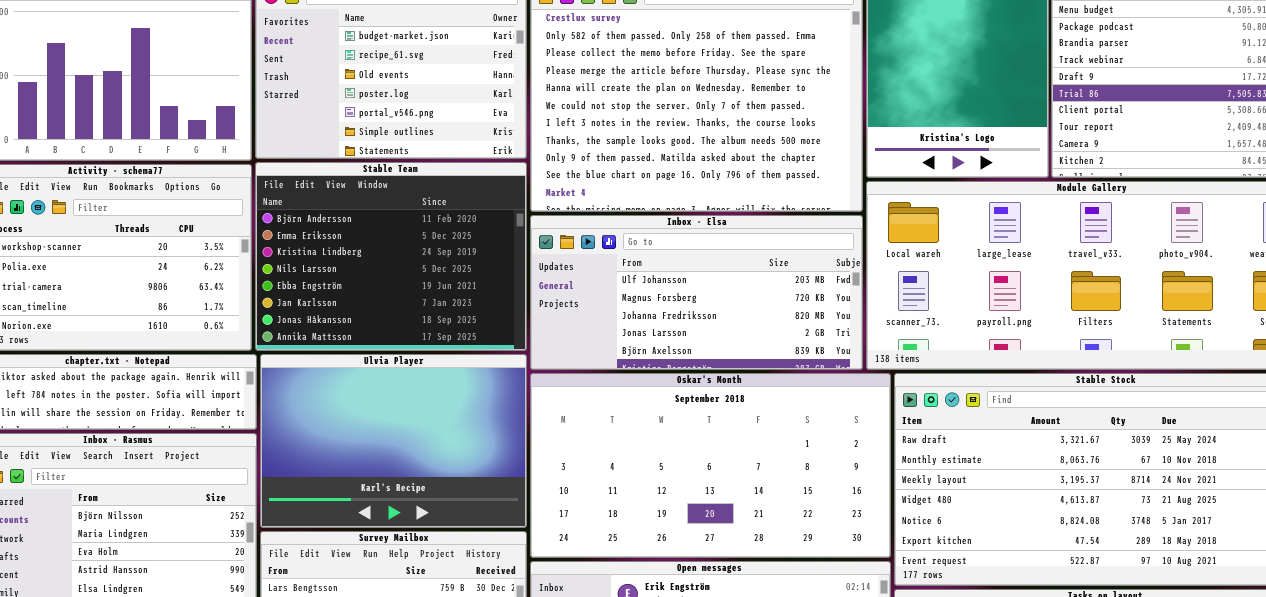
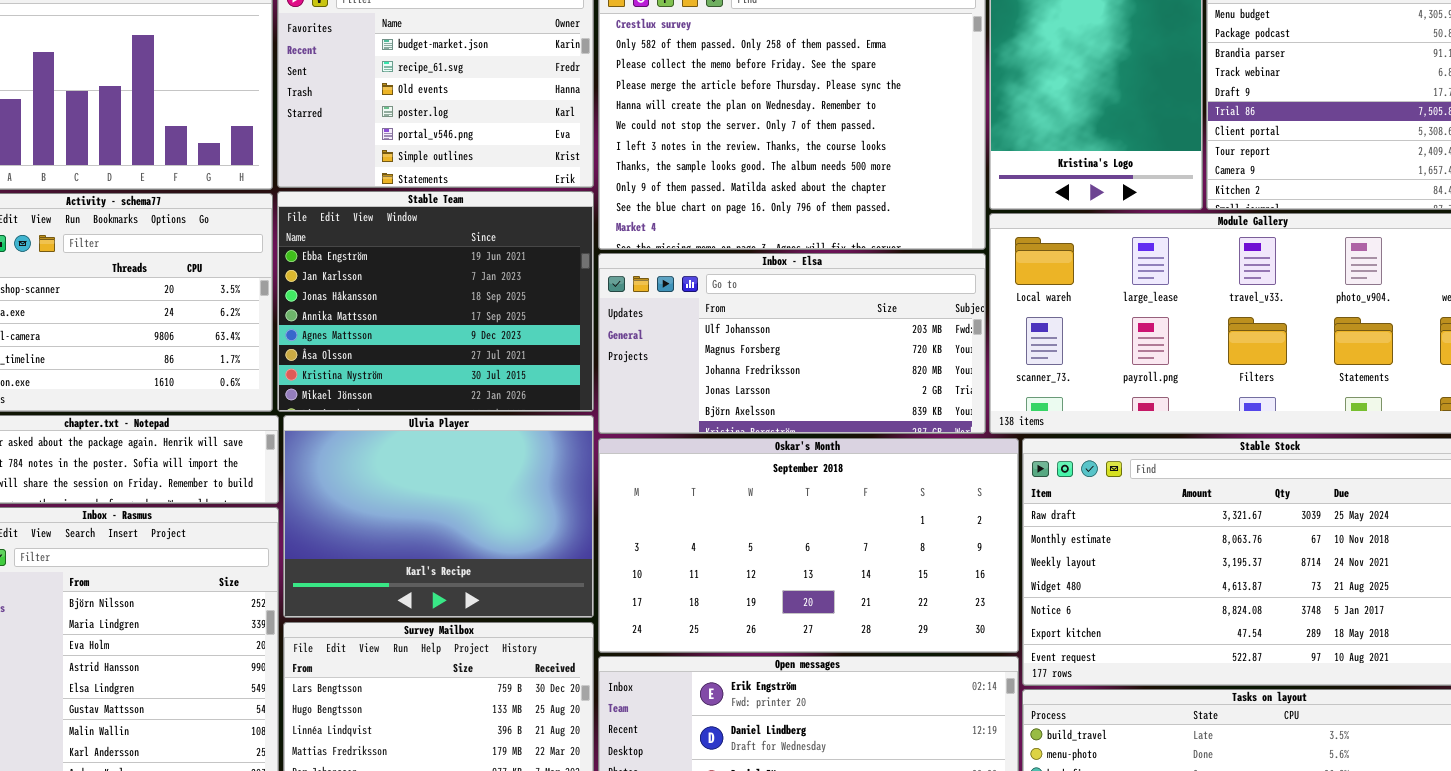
Stable Team: [255,162,527,351] -> [277,191,594,412], scrolled down 4 rows

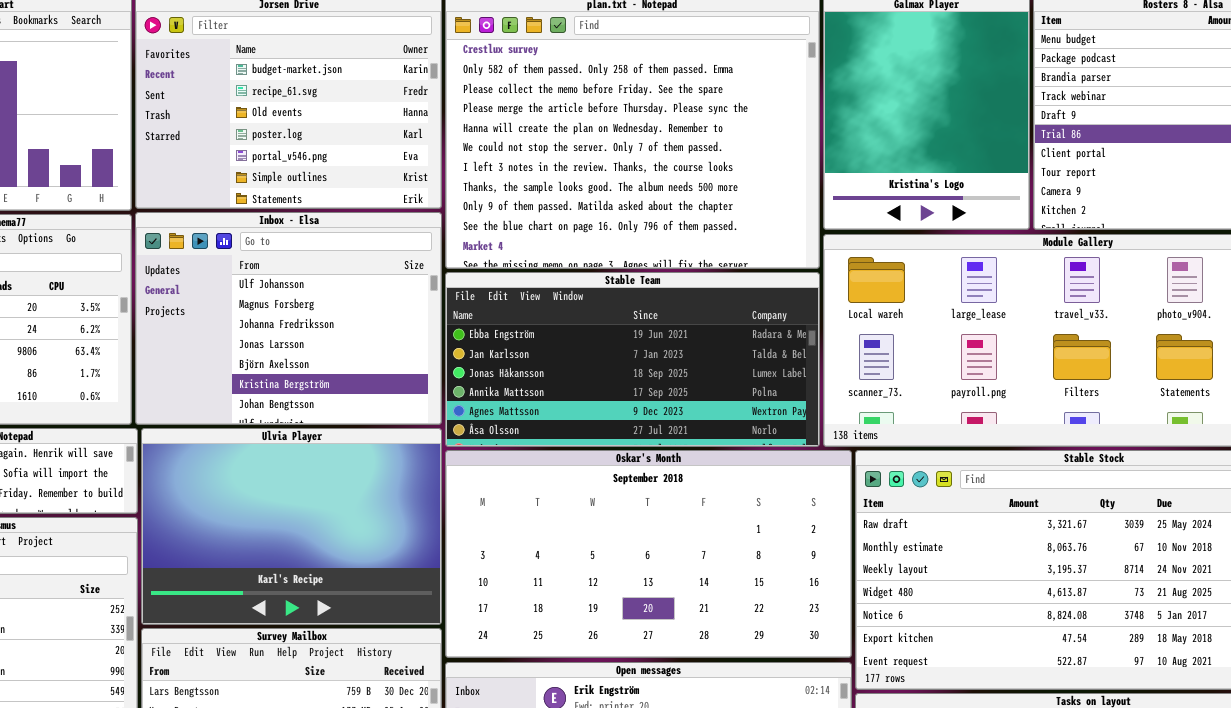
Stable Team: [277,191,594,412] -> [445,272,820,447], moved, resized
Inbox - Elsa: [598,253,986,434] -> [135,212,442,425], moved, resized

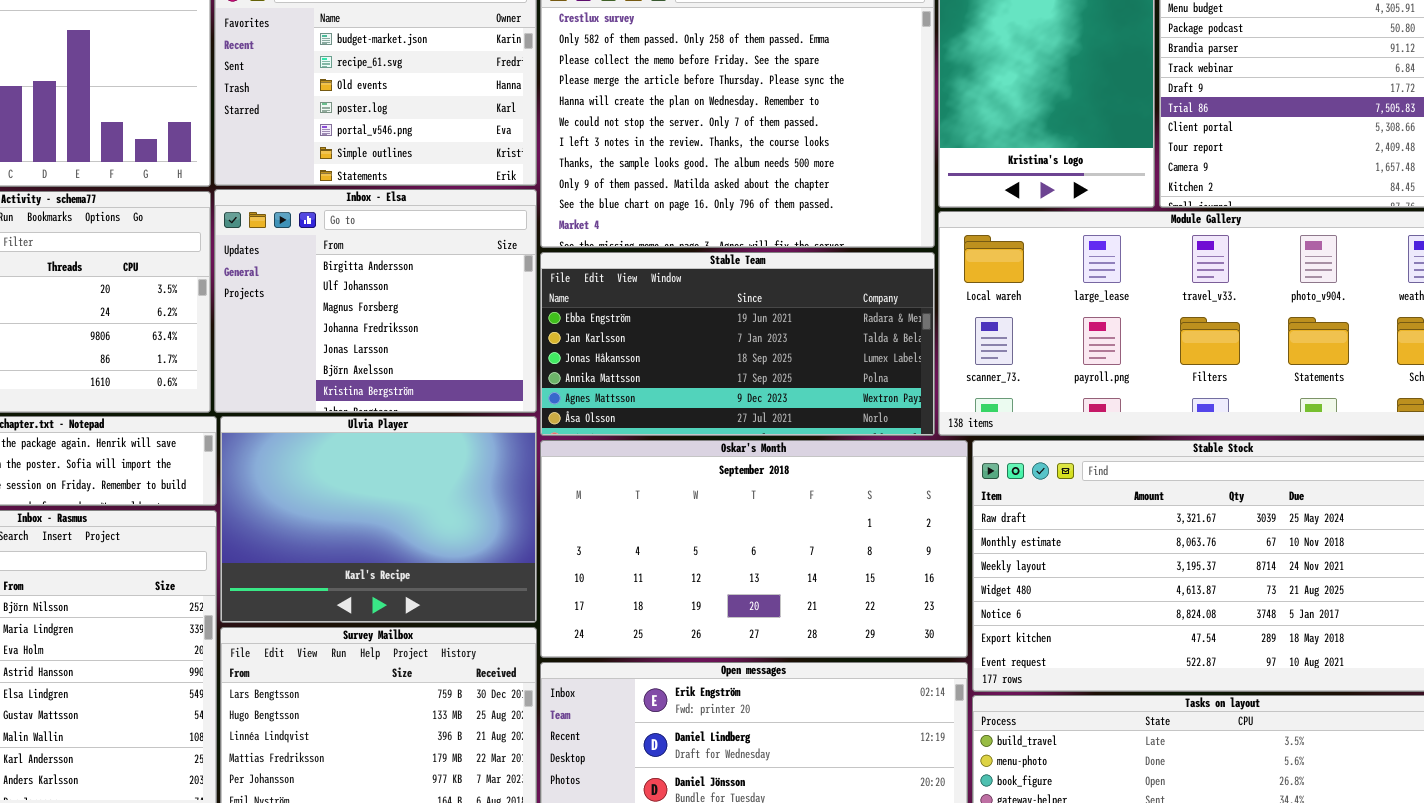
Inbox - Elsa: [135,212,442,425] -> [214,189,537,413], scrolled up 1 row

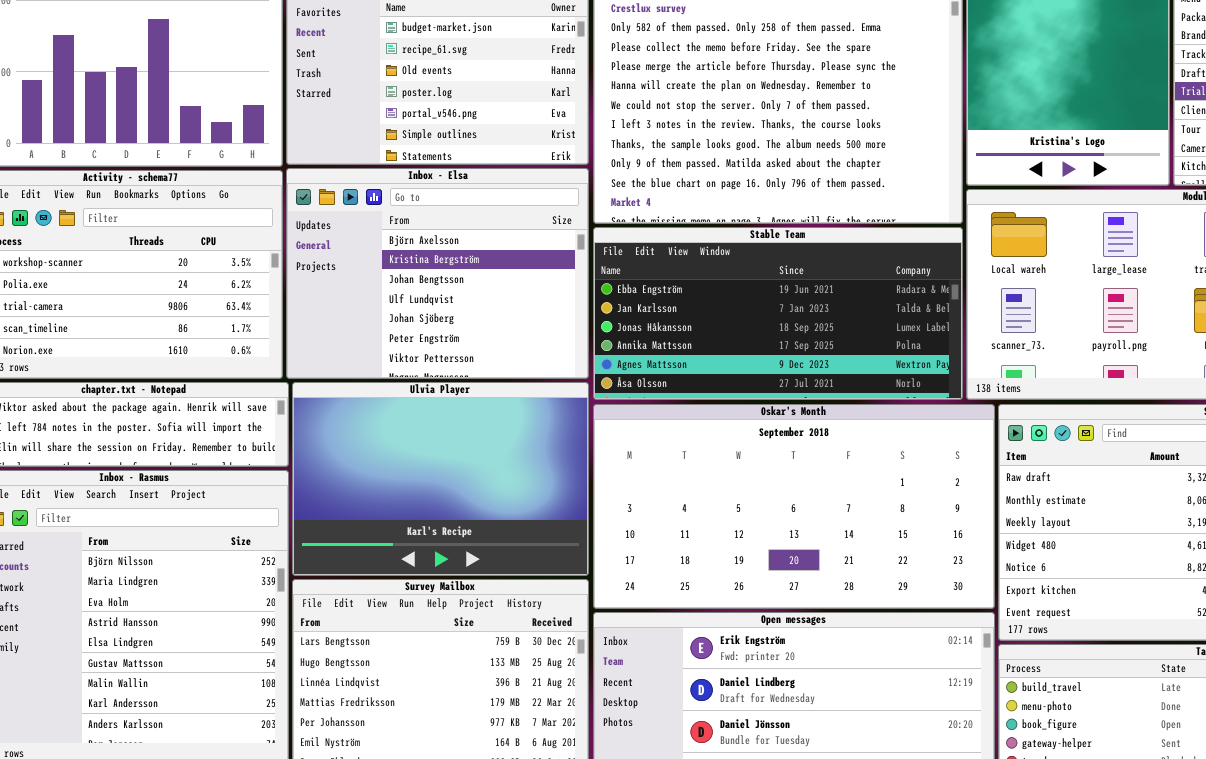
Inbox - Elsa: [214,189,537,413] -> [286,168,589,379], scrolled down 5 rows

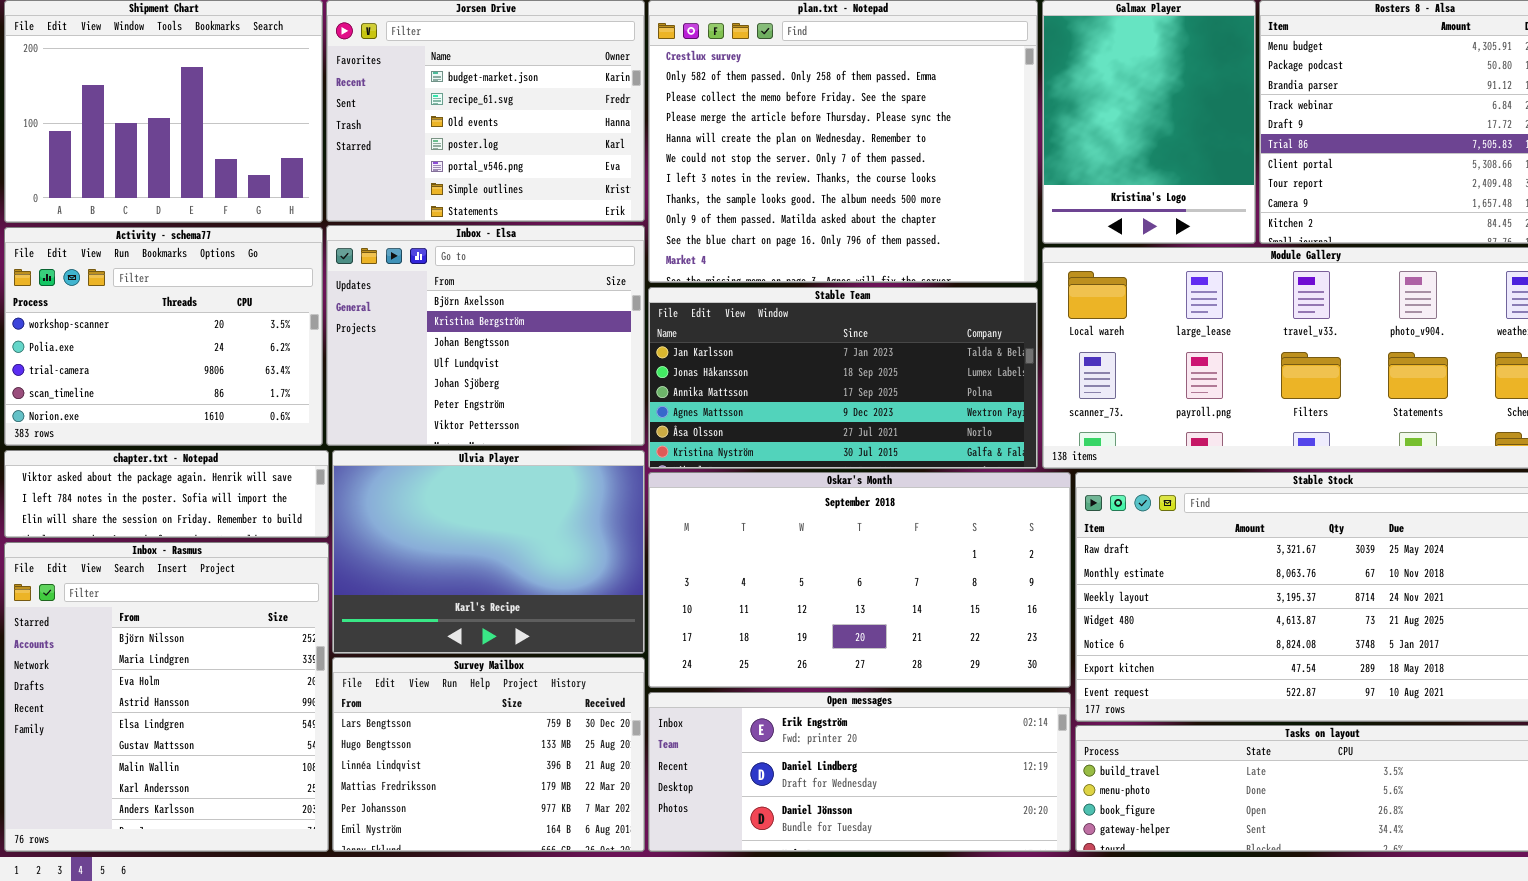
Stable Team: [593,227,963,400] -> [648,287,1038,469], scrolled down 1 row

